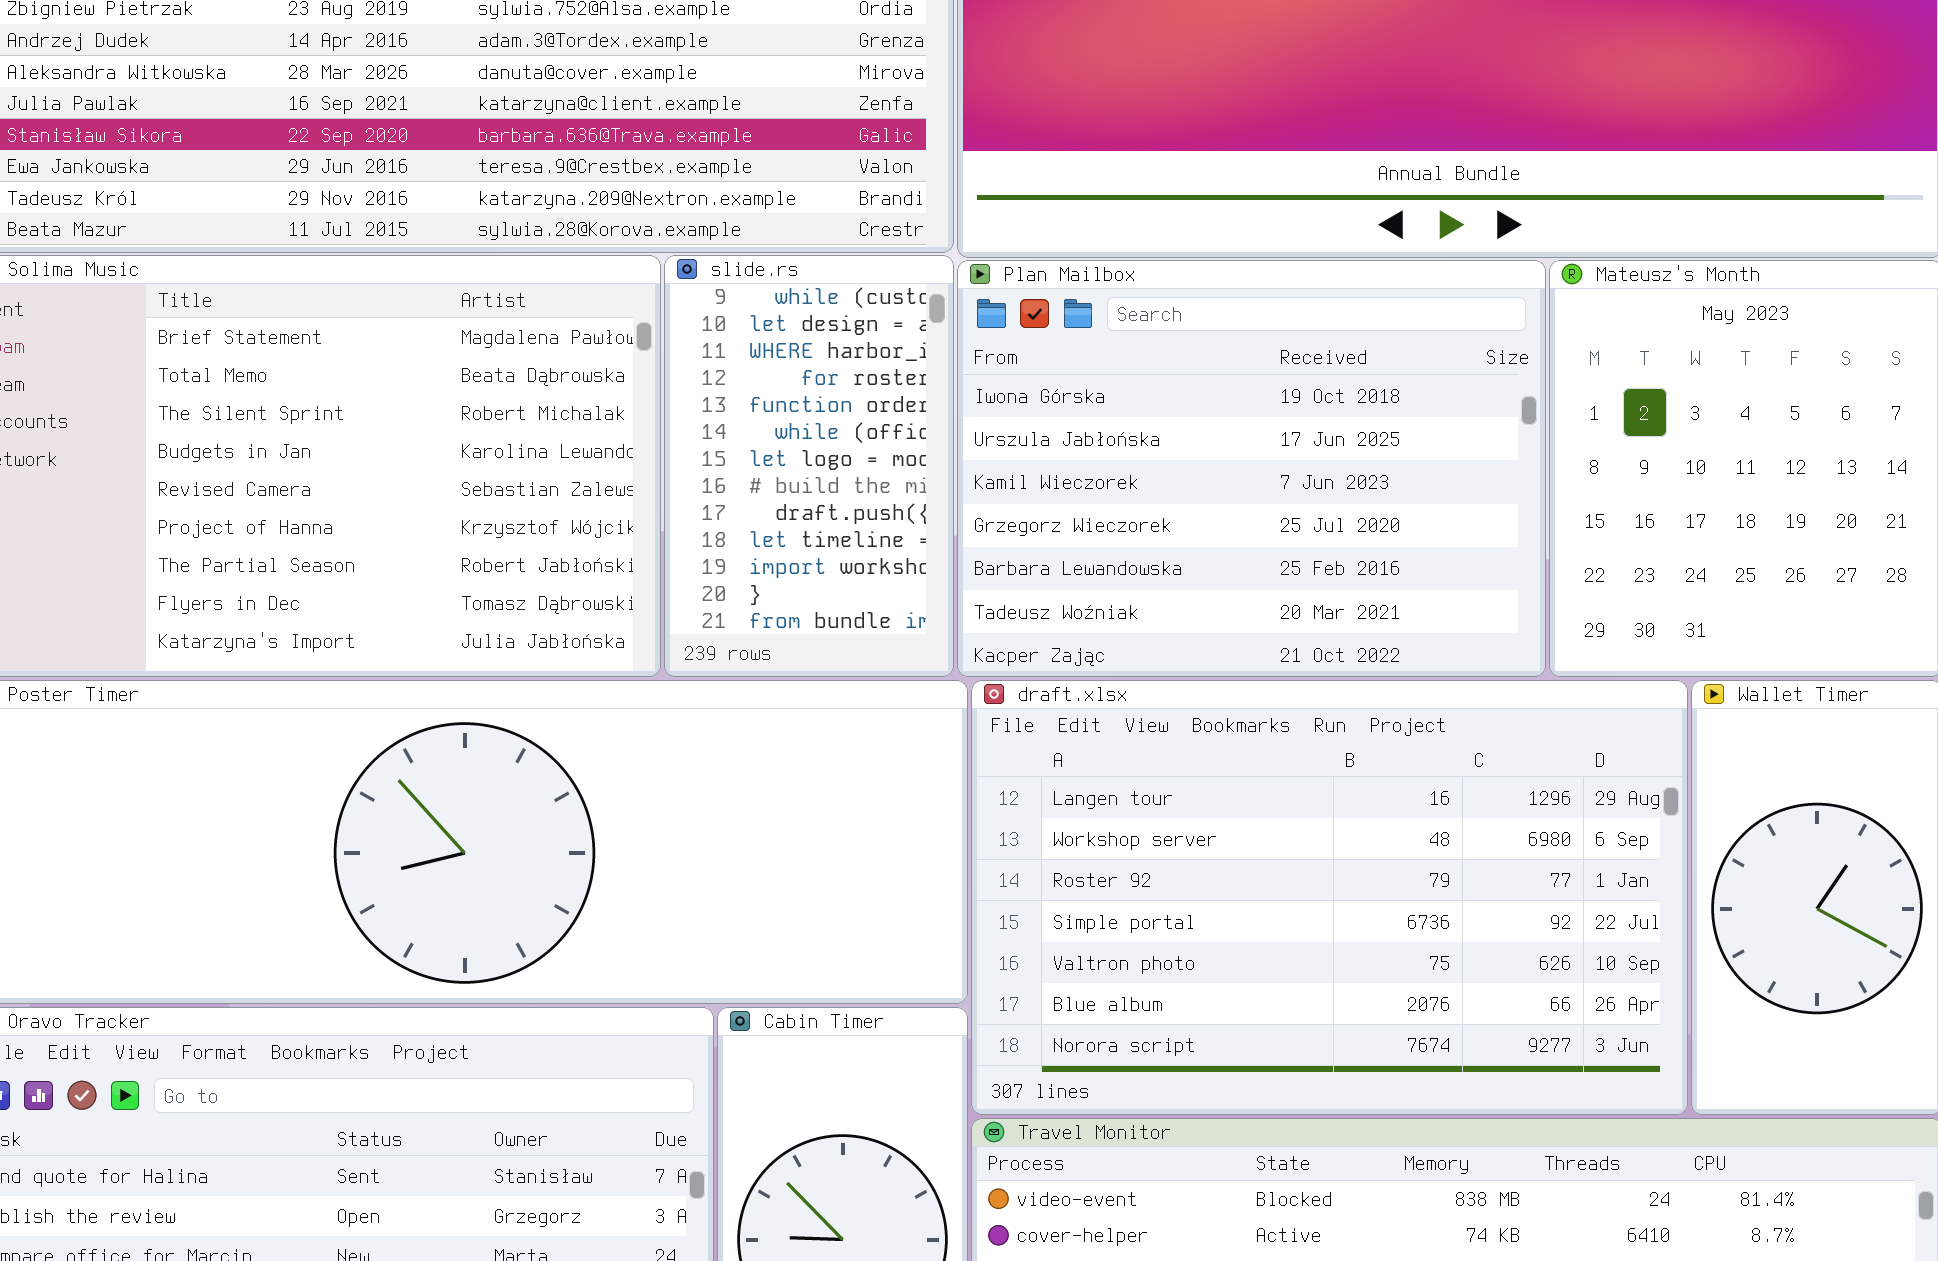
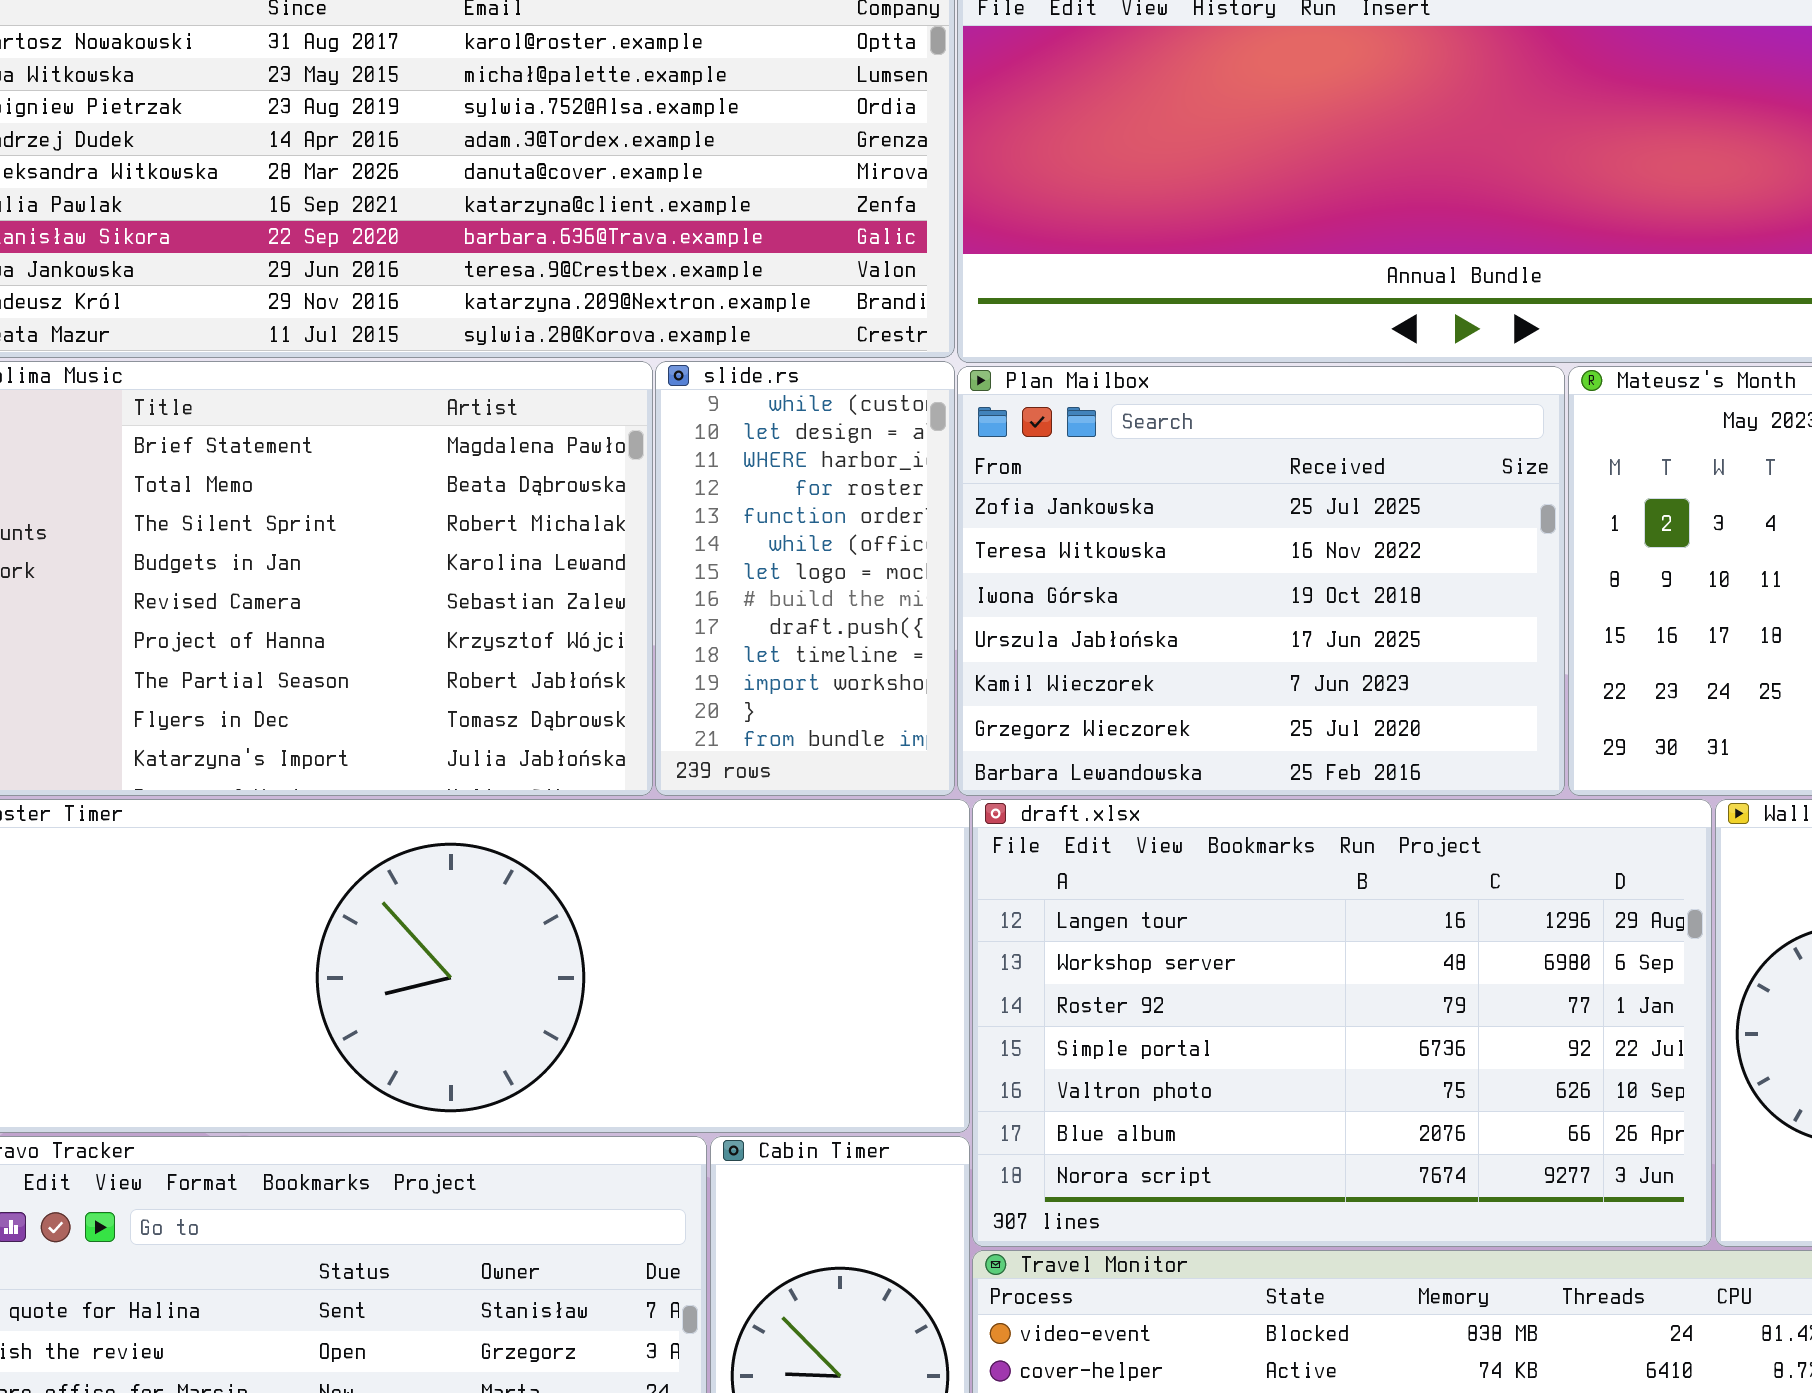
Plan Mailbox: [957,260,1546,677] -> [957,366,1565,796], scrolled up 2 rows

